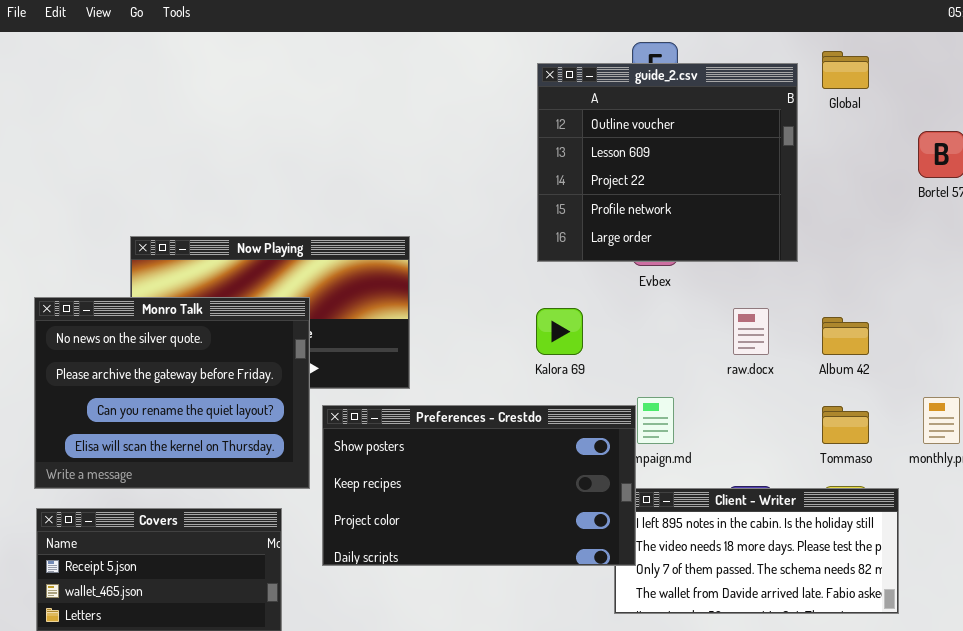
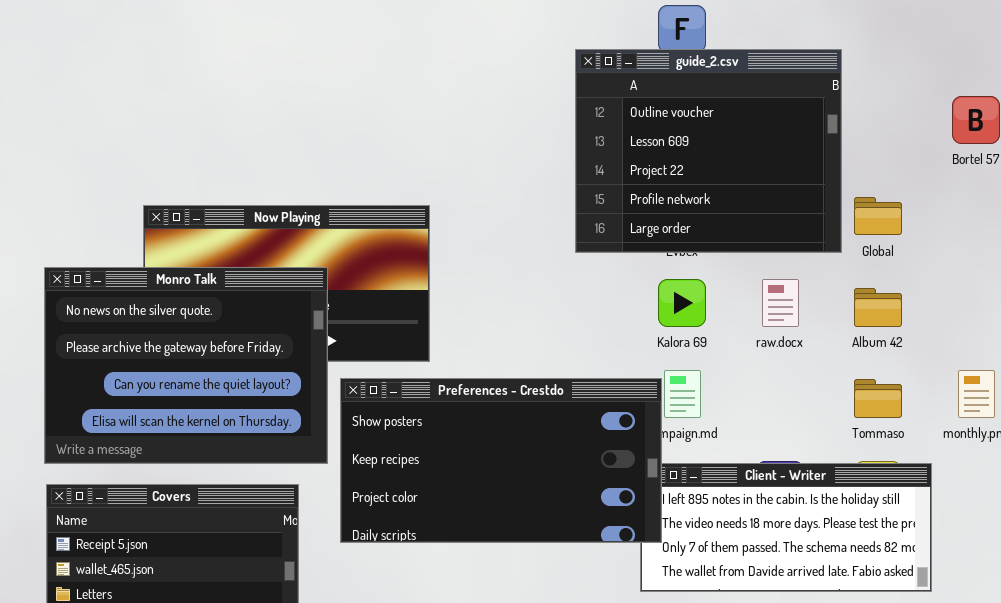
Global: [822,51,869,89] -> [854,197,902,235], moved
guide_2.csv: [537,63,798,262] -> [575,49,842,253], moved
Kalora 69: [536,308,583,355] -> [658,279,706,327], moved

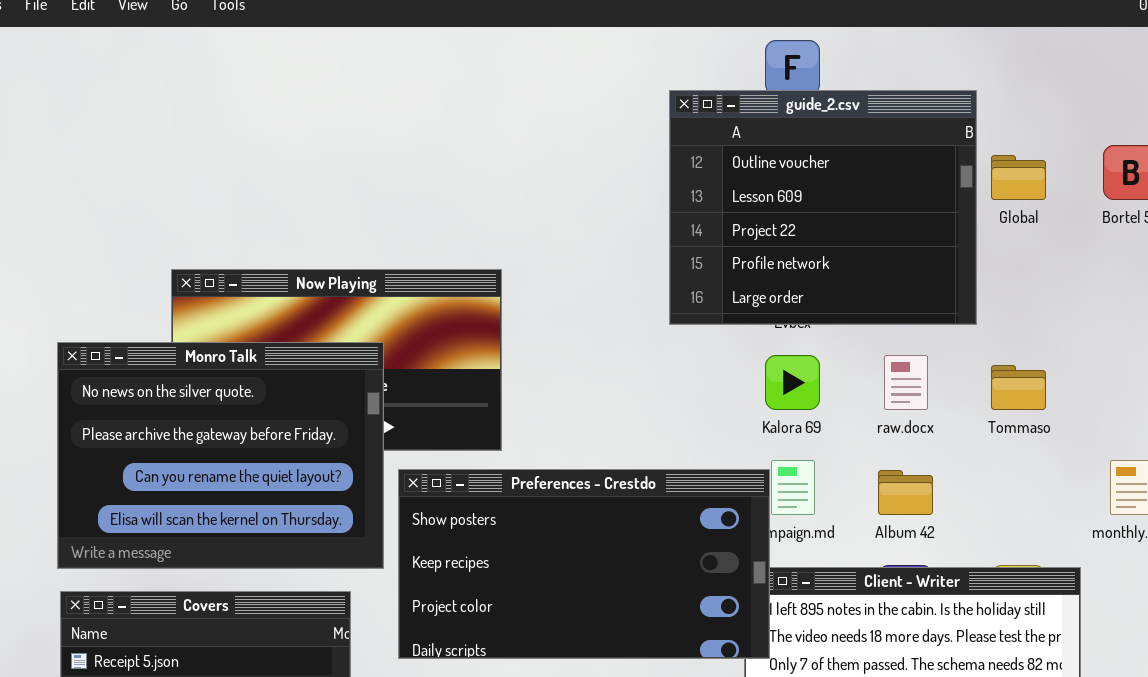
Global: [854,197,902,235] -> [991,155,1046,200], moved
Album 42: [854,288,902,327] -> [878,470,933,515], moved
Tommaso: [854,379,902,418] -> [991,365,1046,410], moved

